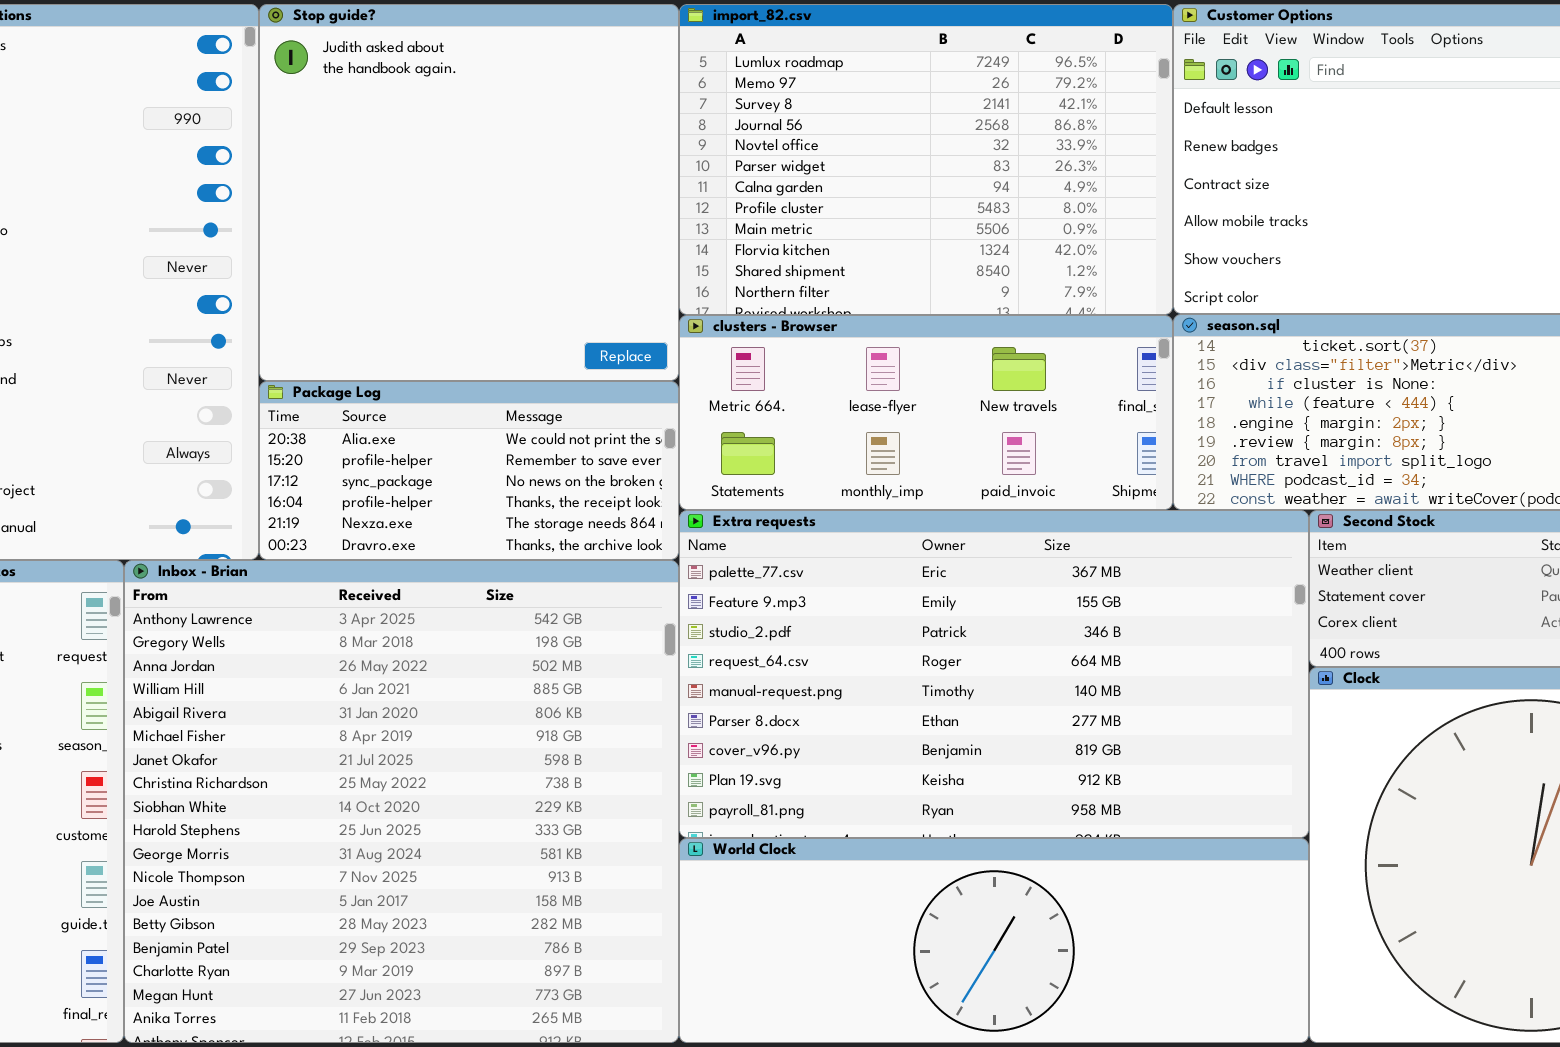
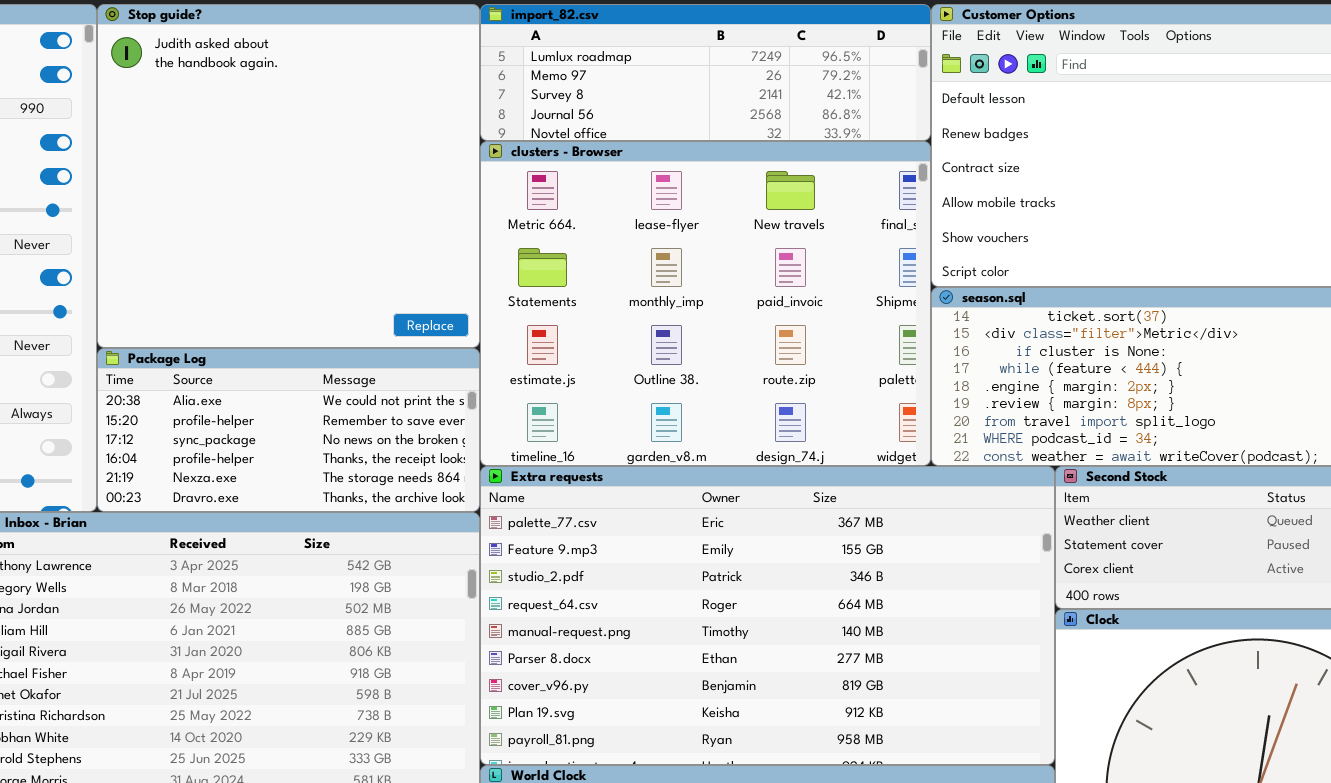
import_82.csv: [679,4,1173,315] -> [480,4,931,141], resized
clusters - Browser: [679,315,1173,510] -> [480,141,931,466], resized

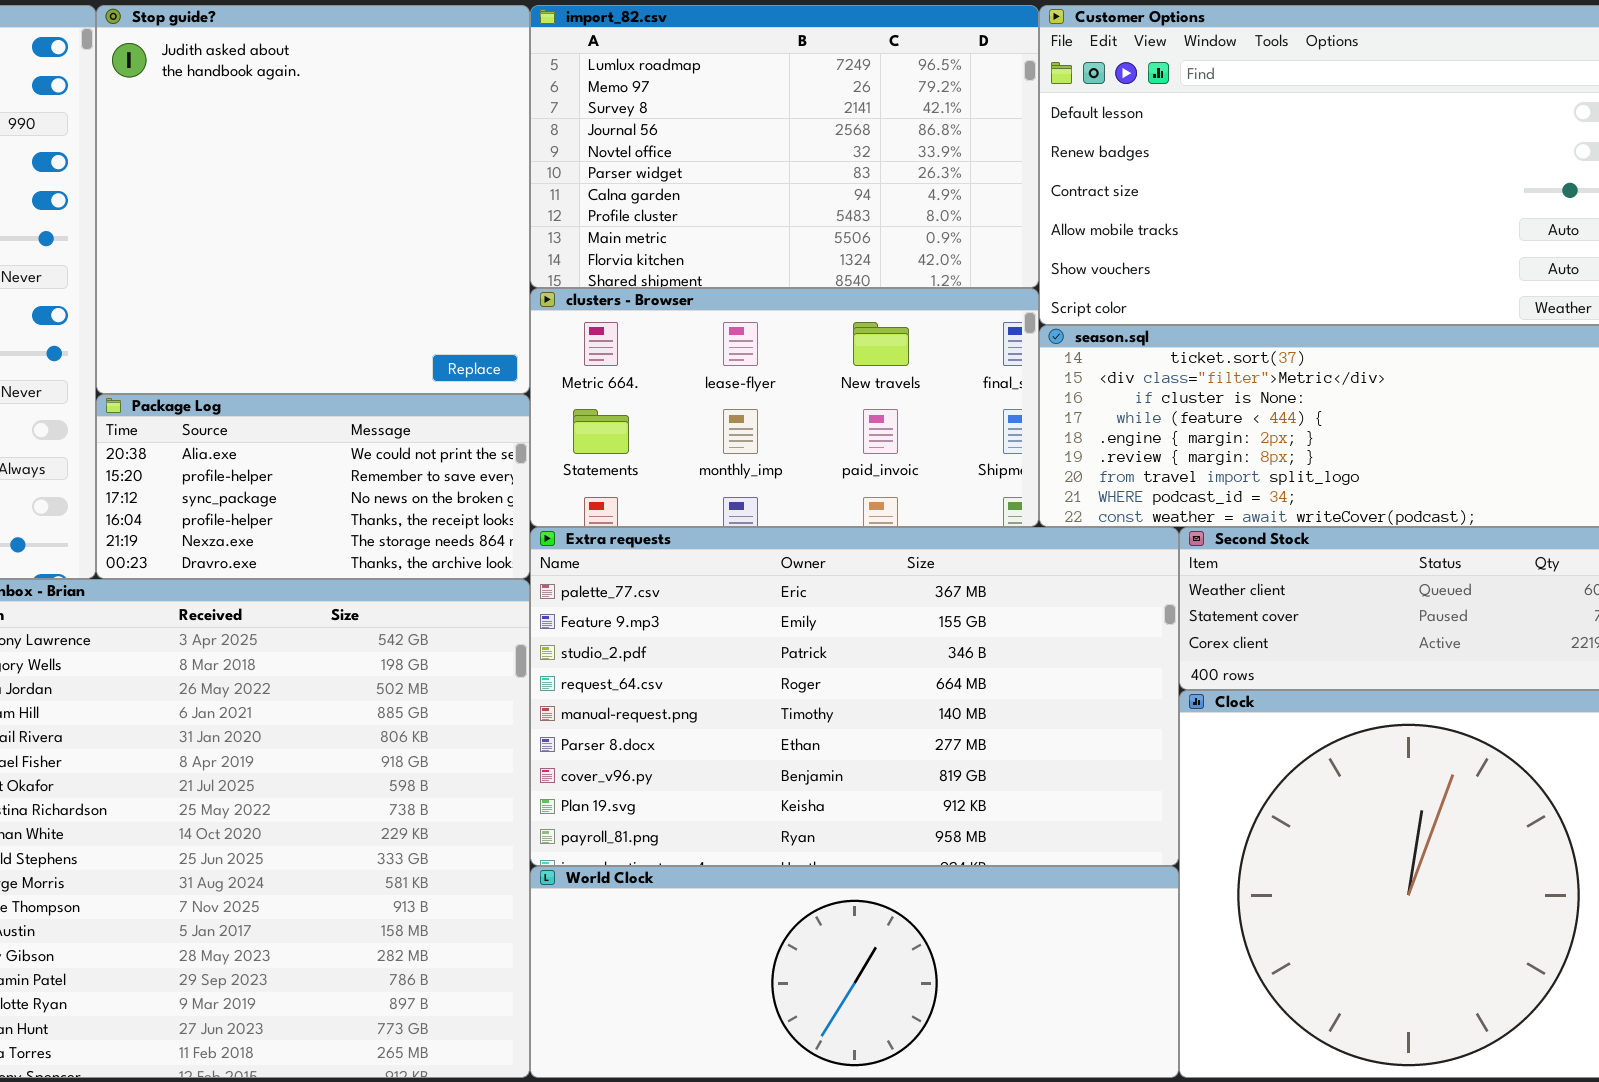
import_82.csv: [480,4,931,141] -> [530,5,1039,288], resized
clusters - Browser: [480,141,931,466] -> [530,288,1039,527], resized

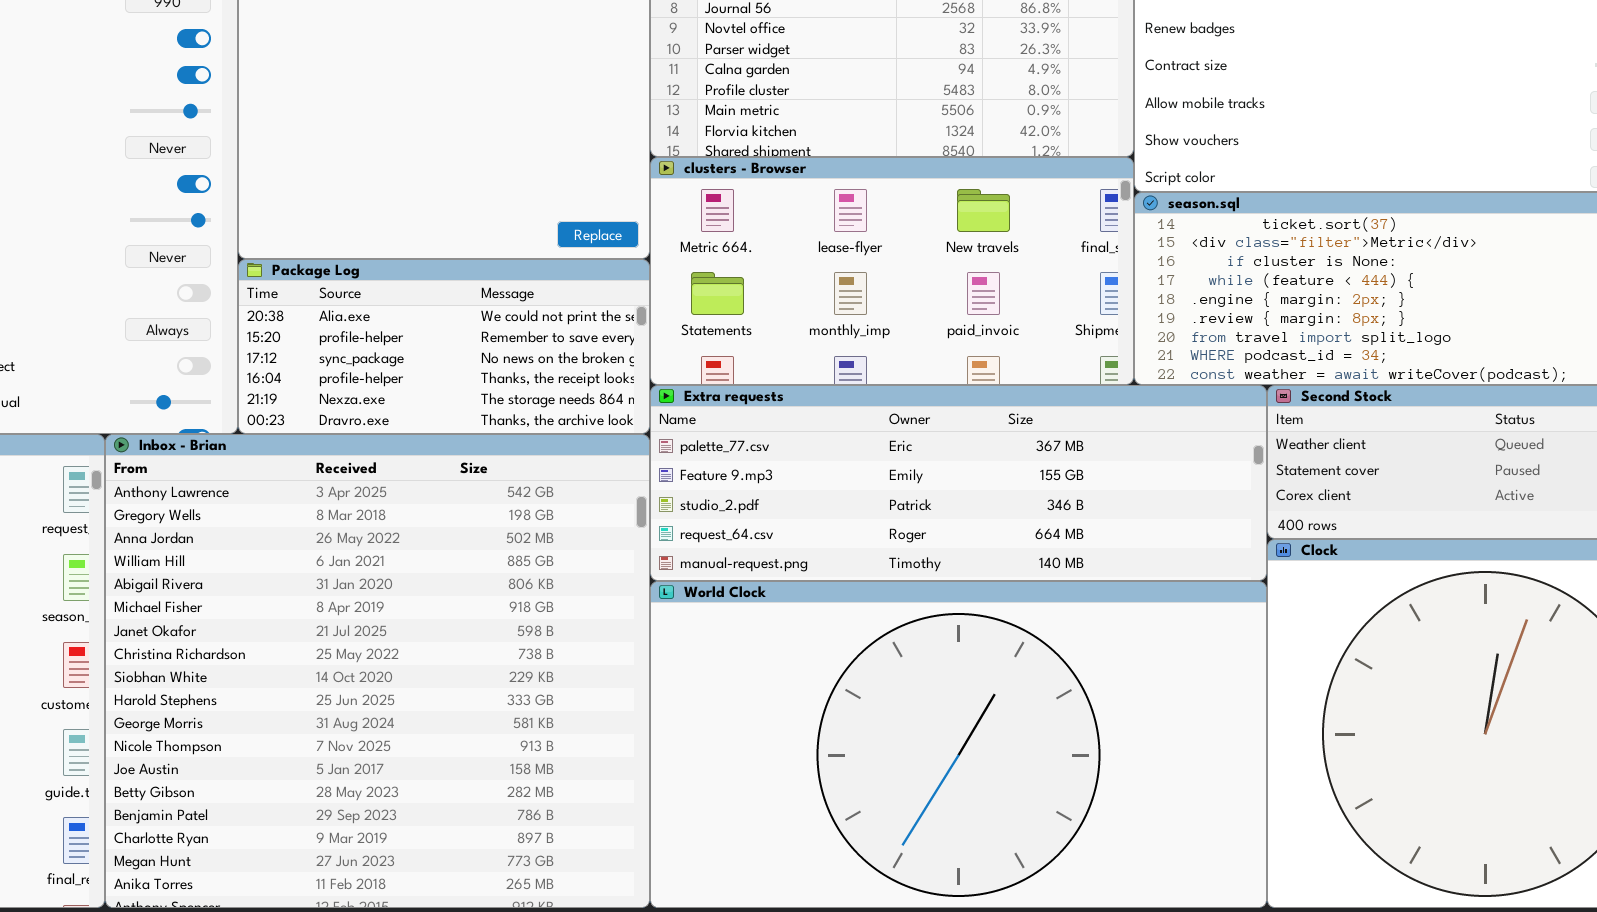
Extra requests: [530,527,1179,866] -> [650,385,1267,581], resized
World Clock: [530,866,1179,1078] -> [650,581,1267,908], resized

